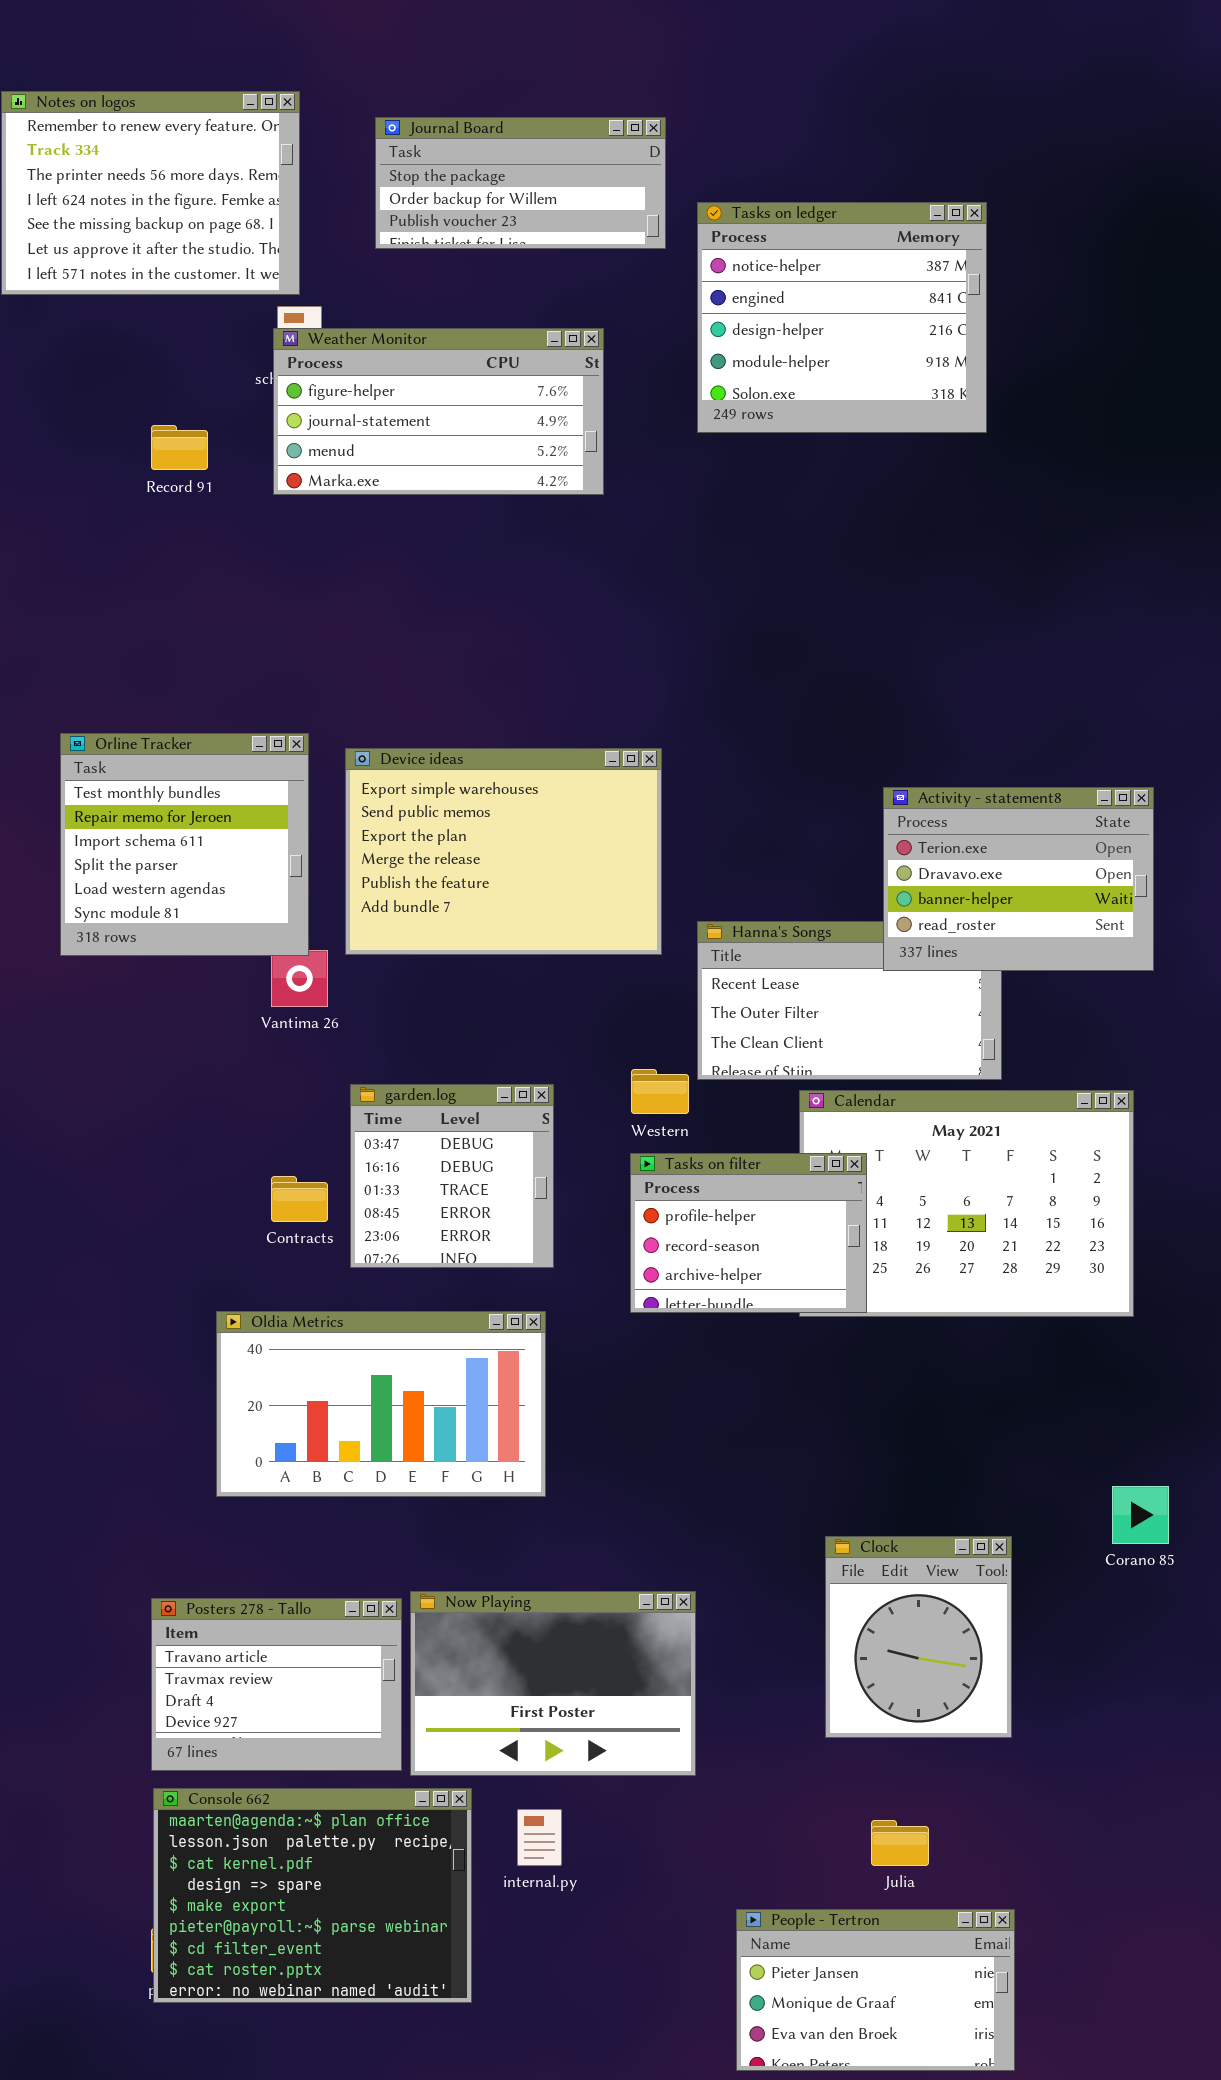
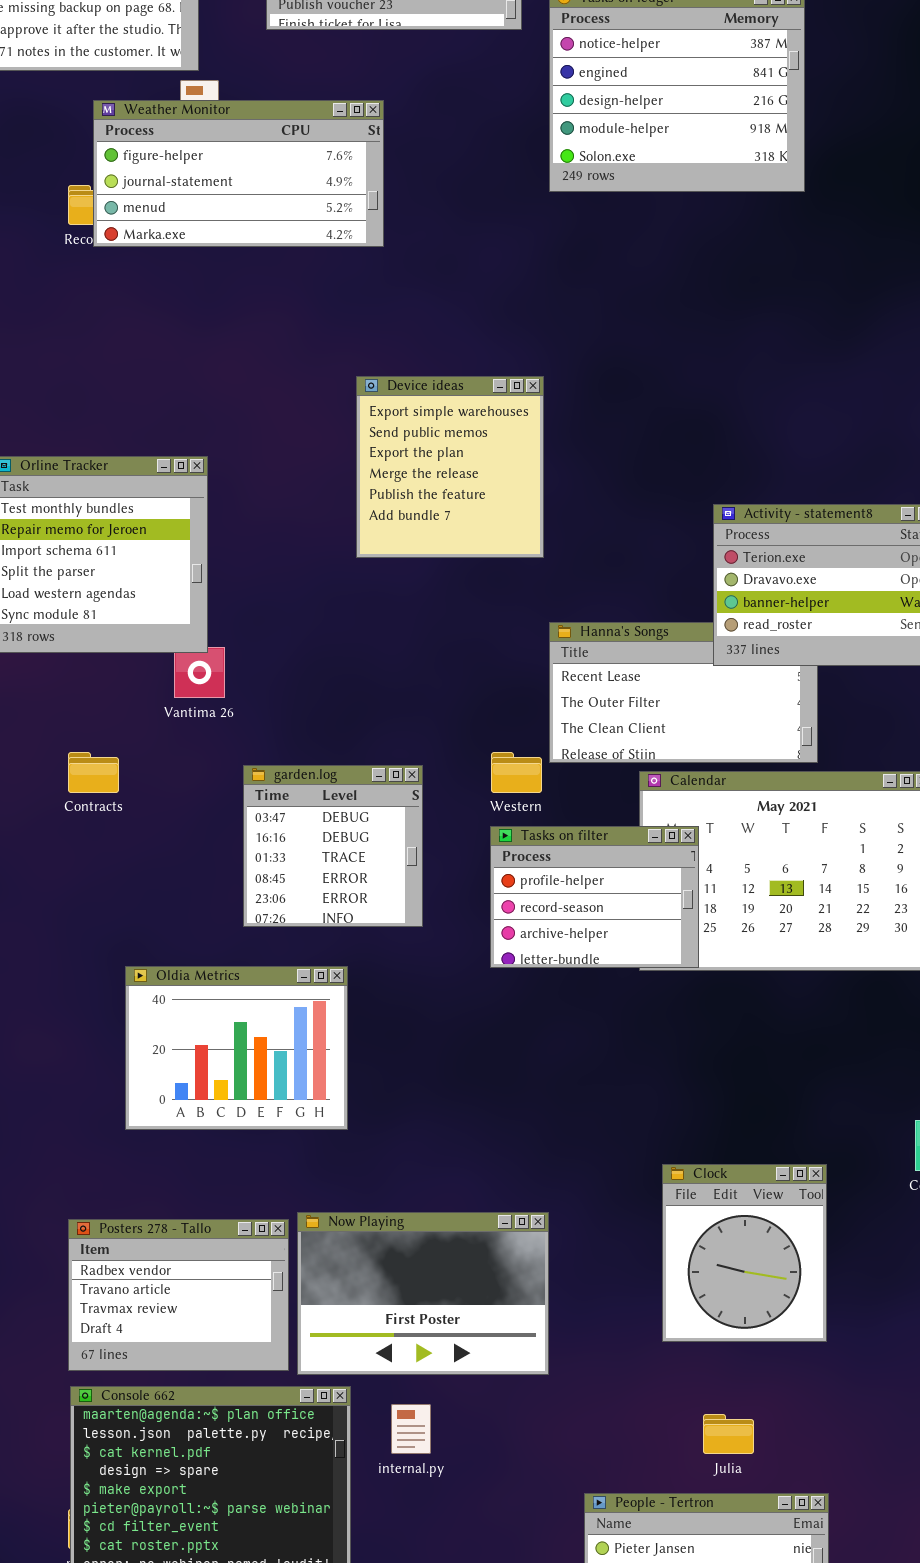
Weather Monitor: [273,328,604,495] -> [93,100,384,247], moved
Device ideas: [345,748,662,955] -> [356,376,544,558], moved, resized
Contracts: [271,1176,328,1222] -> [68,752,119,793], moved
Oldia Metrics: [216,1311,546,1497] -> [125,966,348,1130], resized
Posters 278 - Tallo: [151,1598,402,1771] -> [68,1219,289,1371], scrolled up 1 row

